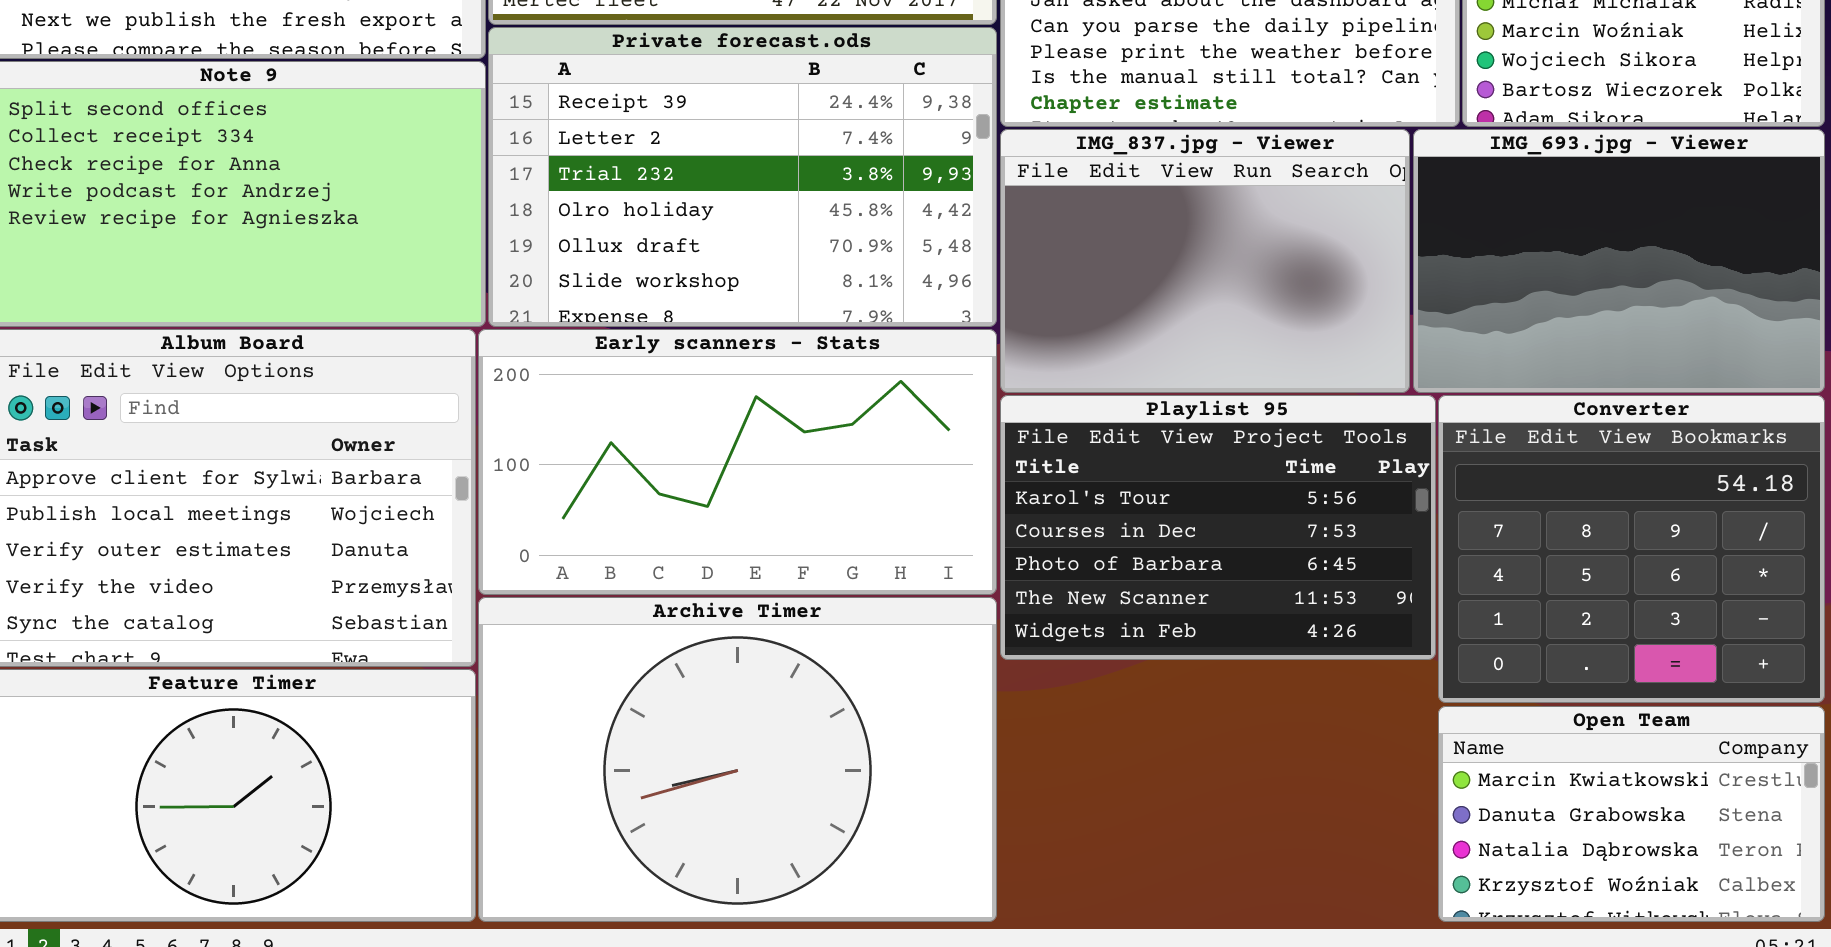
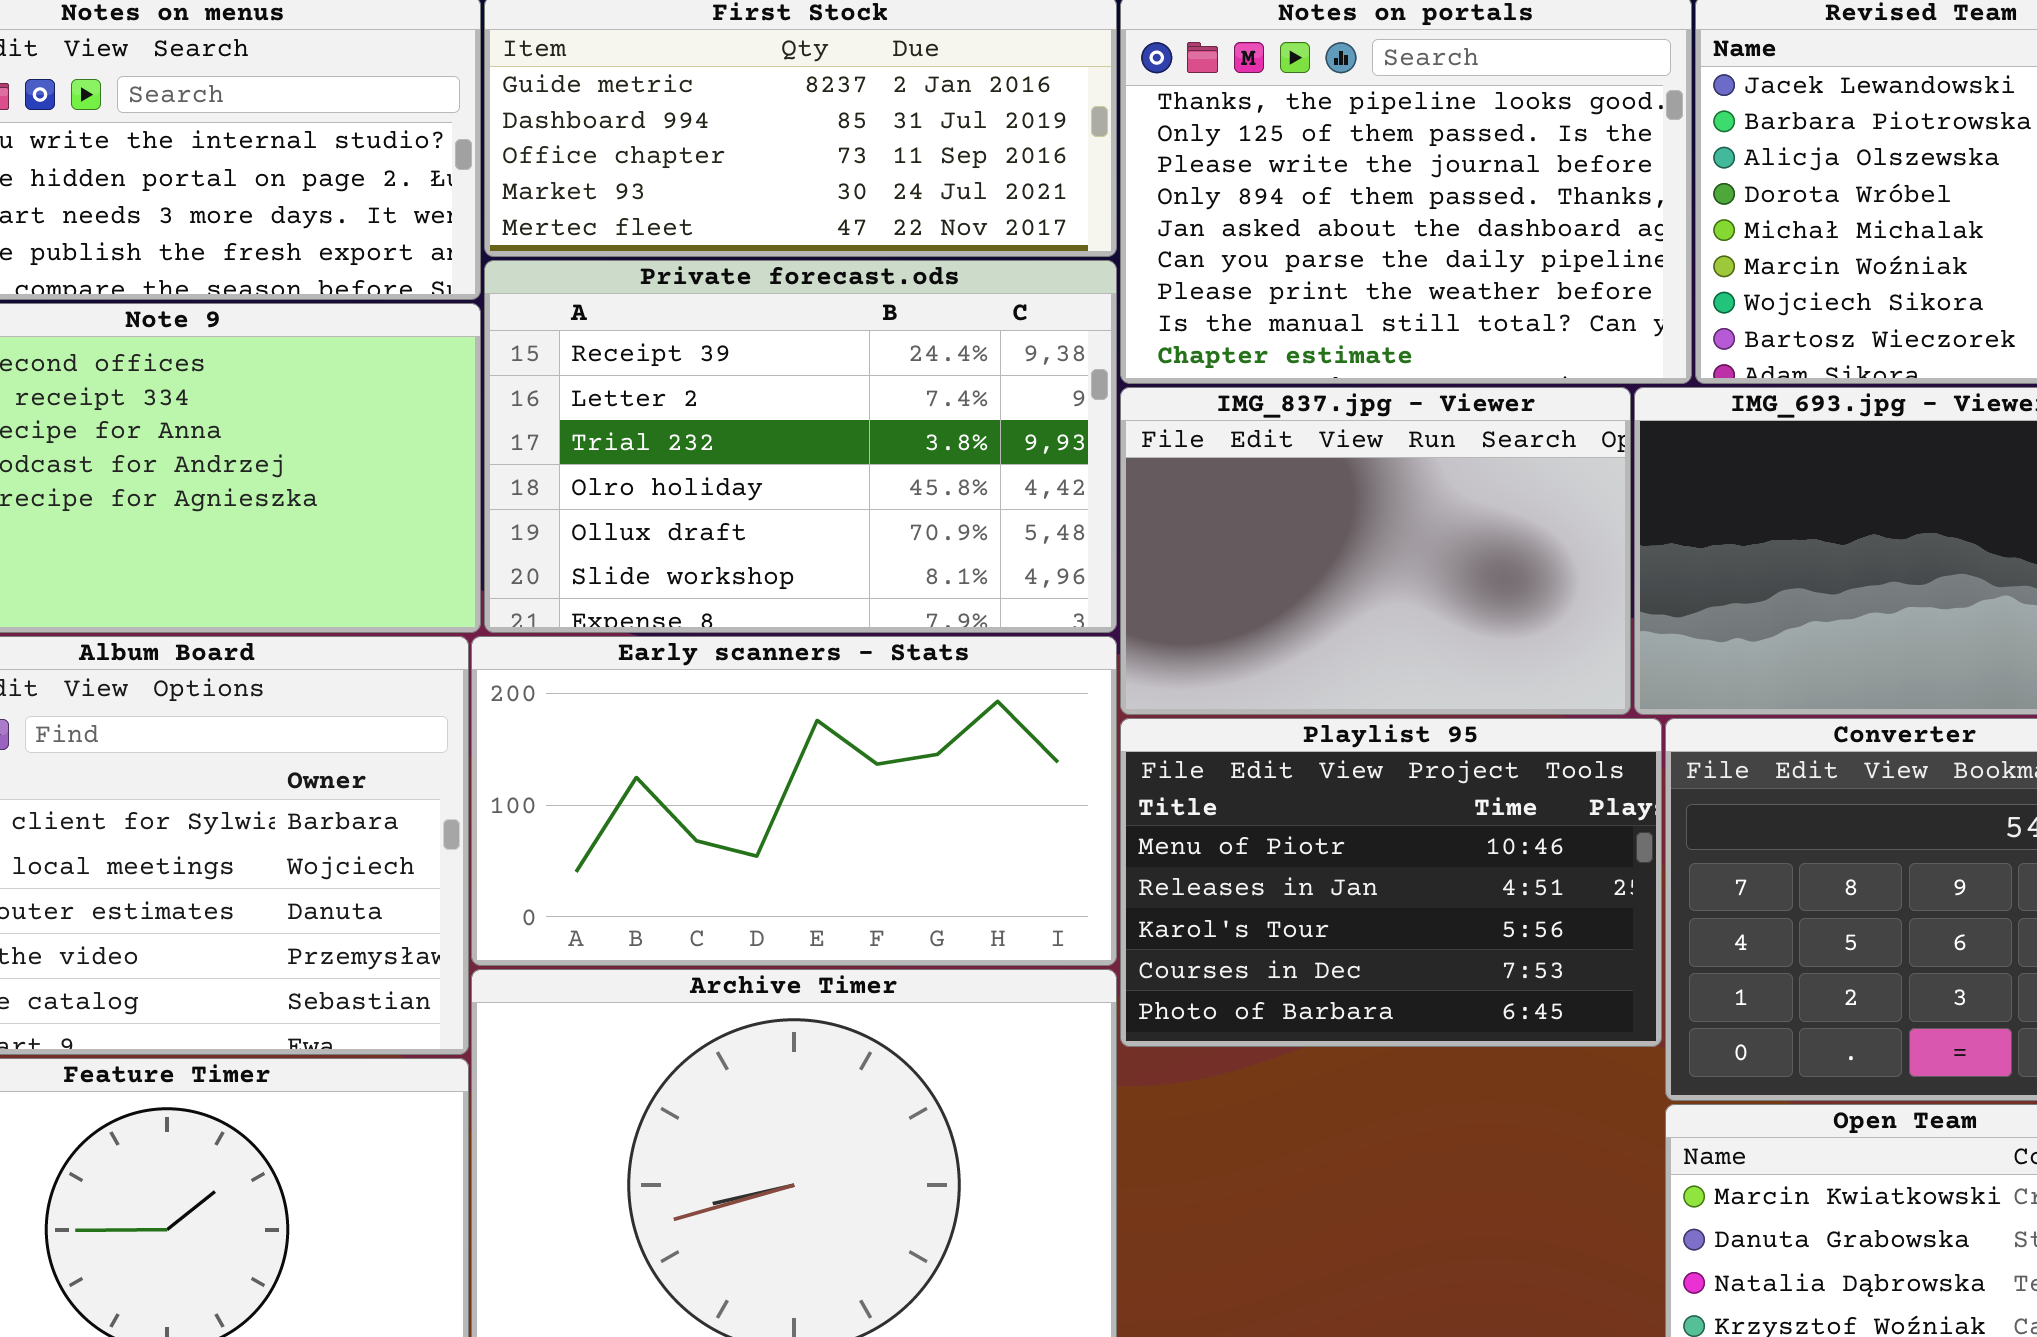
Playlist 95: [1000,395,1436,660] -> [1120,718,1662,1047], scrolled up 2 rows

